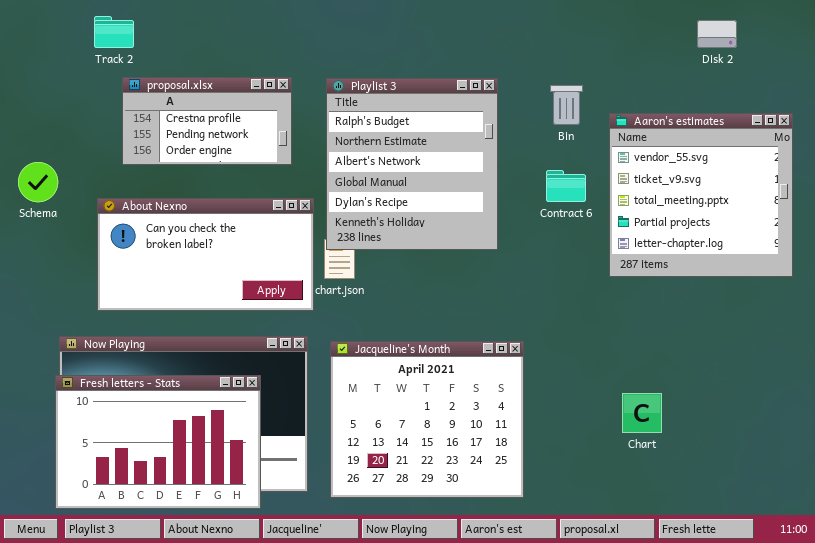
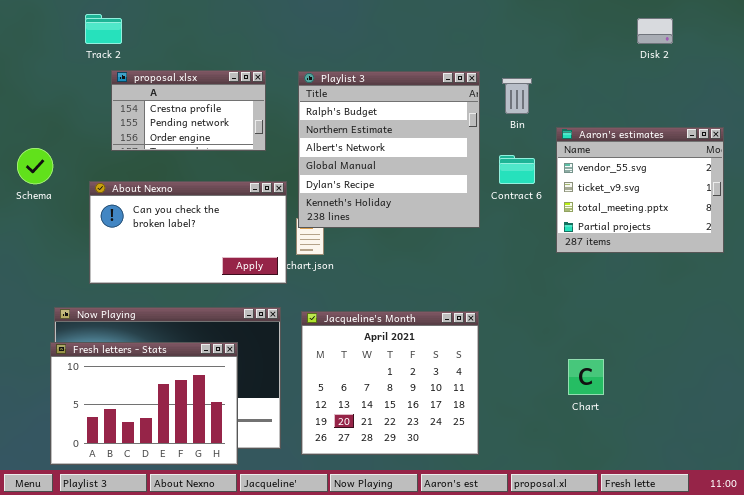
Playlist 3: [326,78,498,250] -> [298,71,480,228], resized
Aaron's estimates: [609,113,793,277] -> [556,127,724,253], resized

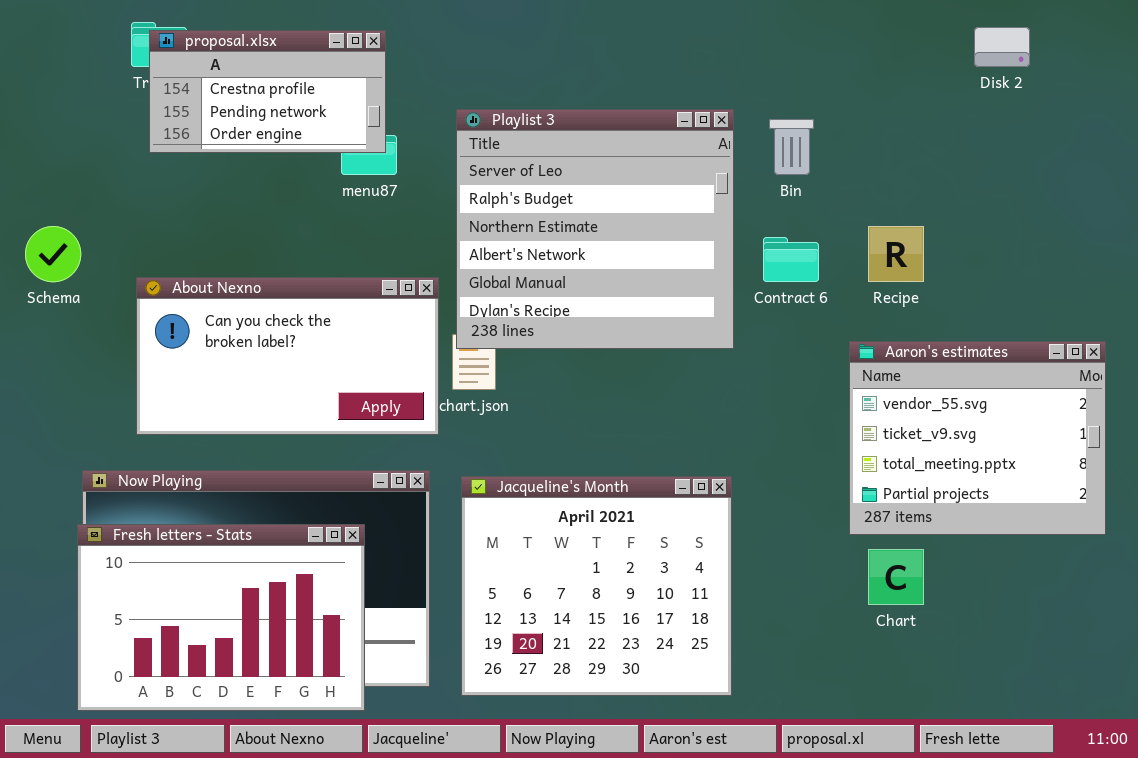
proposal.xlsx: [111,70,266,151] -> [149,30,386,153], moved
Playlist 3: [298,71,480,228] -> [456,109,734,349], scrolled up 1 row
Aaron's estimates: [556,127,724,253] -> [849,341,1106,535], moved

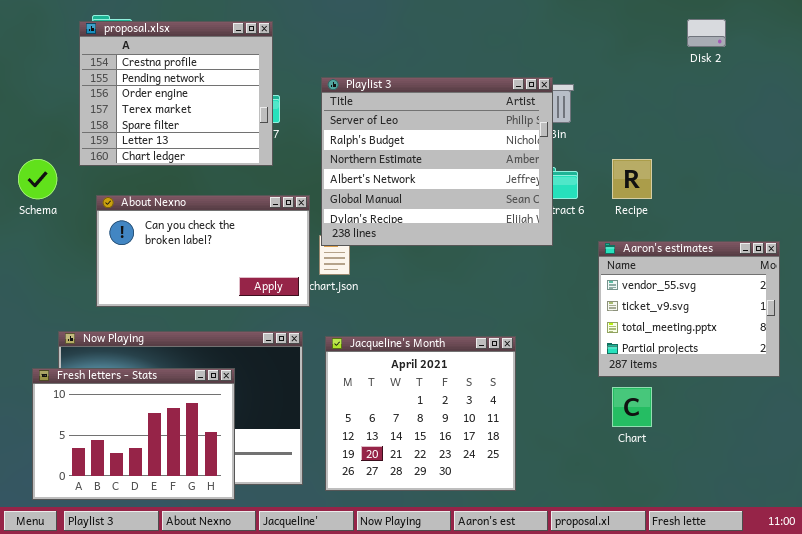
proposal.xlsx: [149,30,386,153] -> [79,21,273,166], resized
Playlist 3: [456,109,734,349] -> [321,77,553,246], resized
Fresh letters - Stats: [77,524,365,711] -> [32,368,235,500], moved

